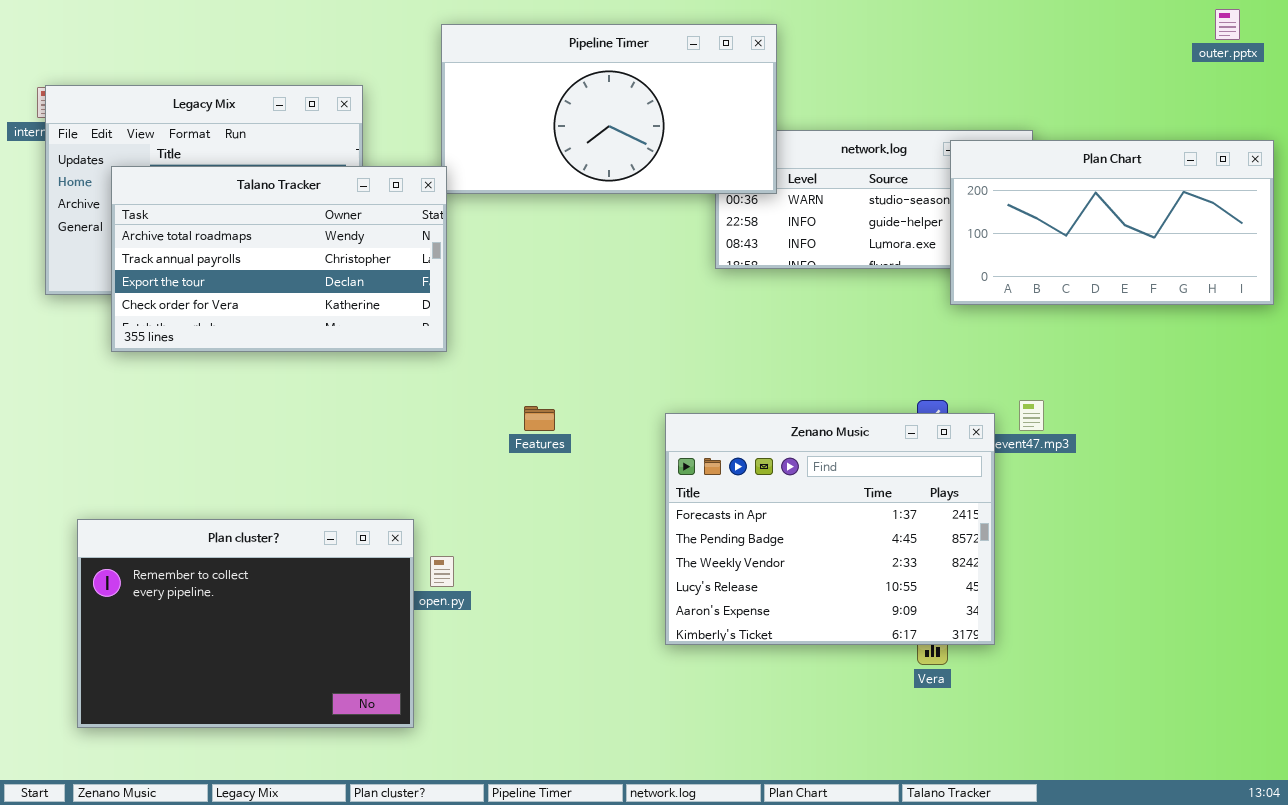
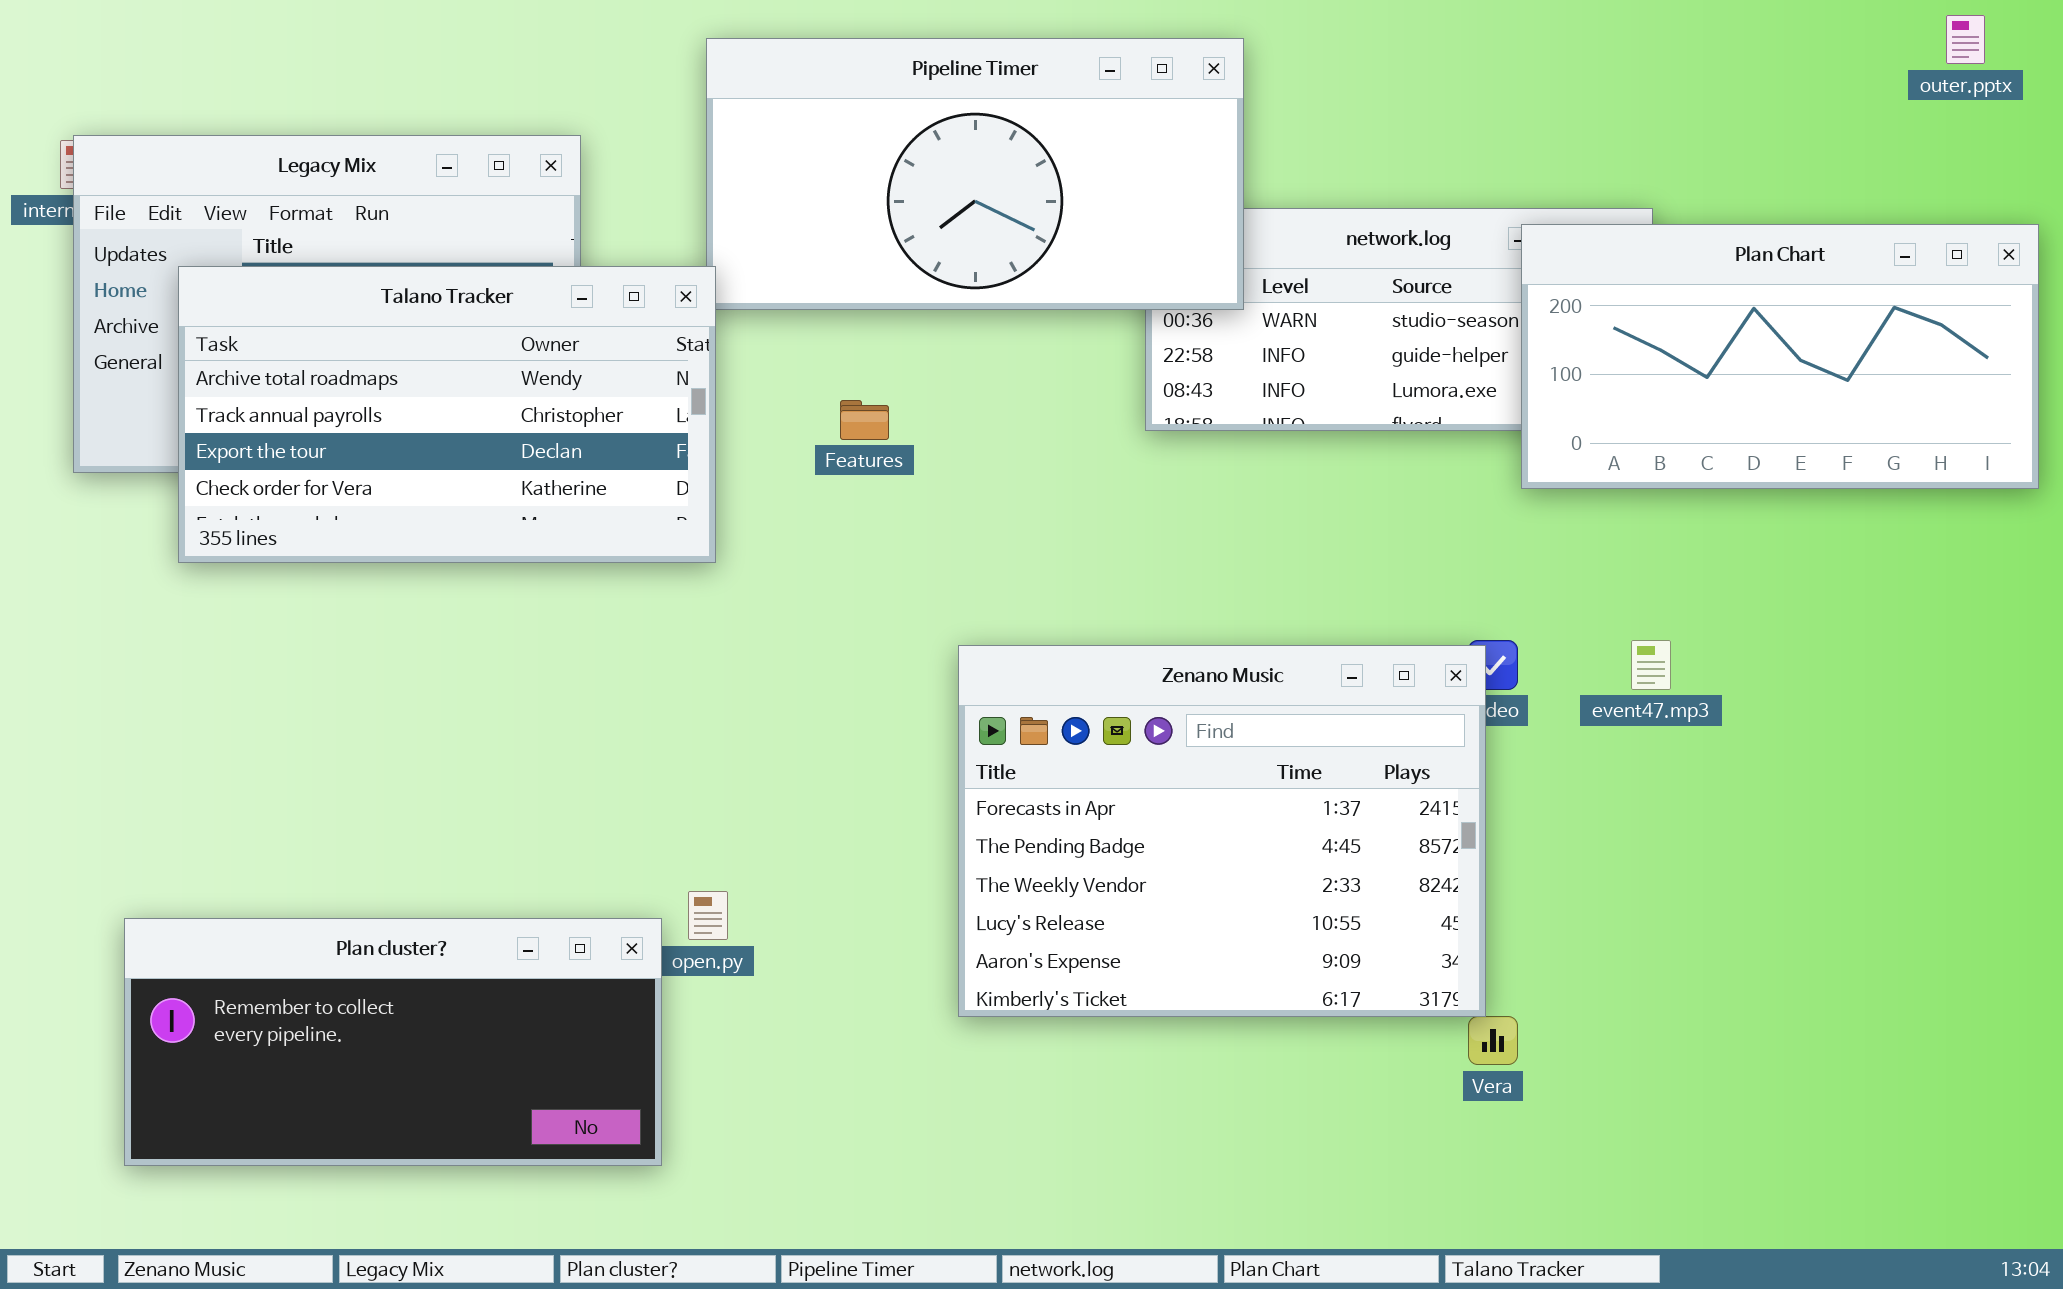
Features: [524,406,555,431] -> [840,400,889,440], moved
Zenano Music: [665,413,995,645] -> [958,645,1486,1017], moved
Plan cluster?: [77,519,414,728] -> [124,918,662,1166], resized

